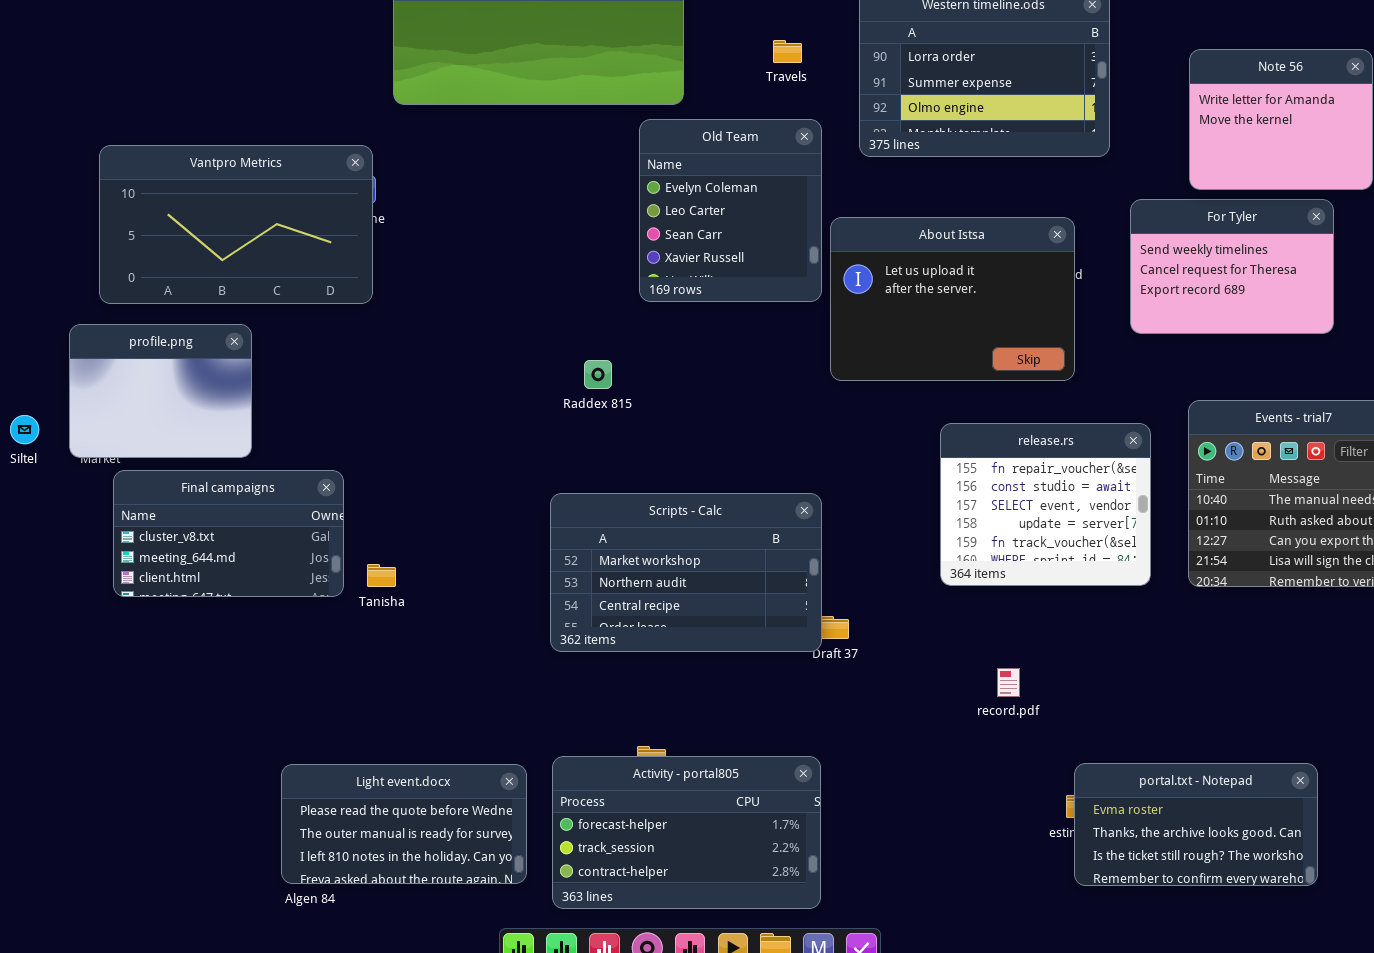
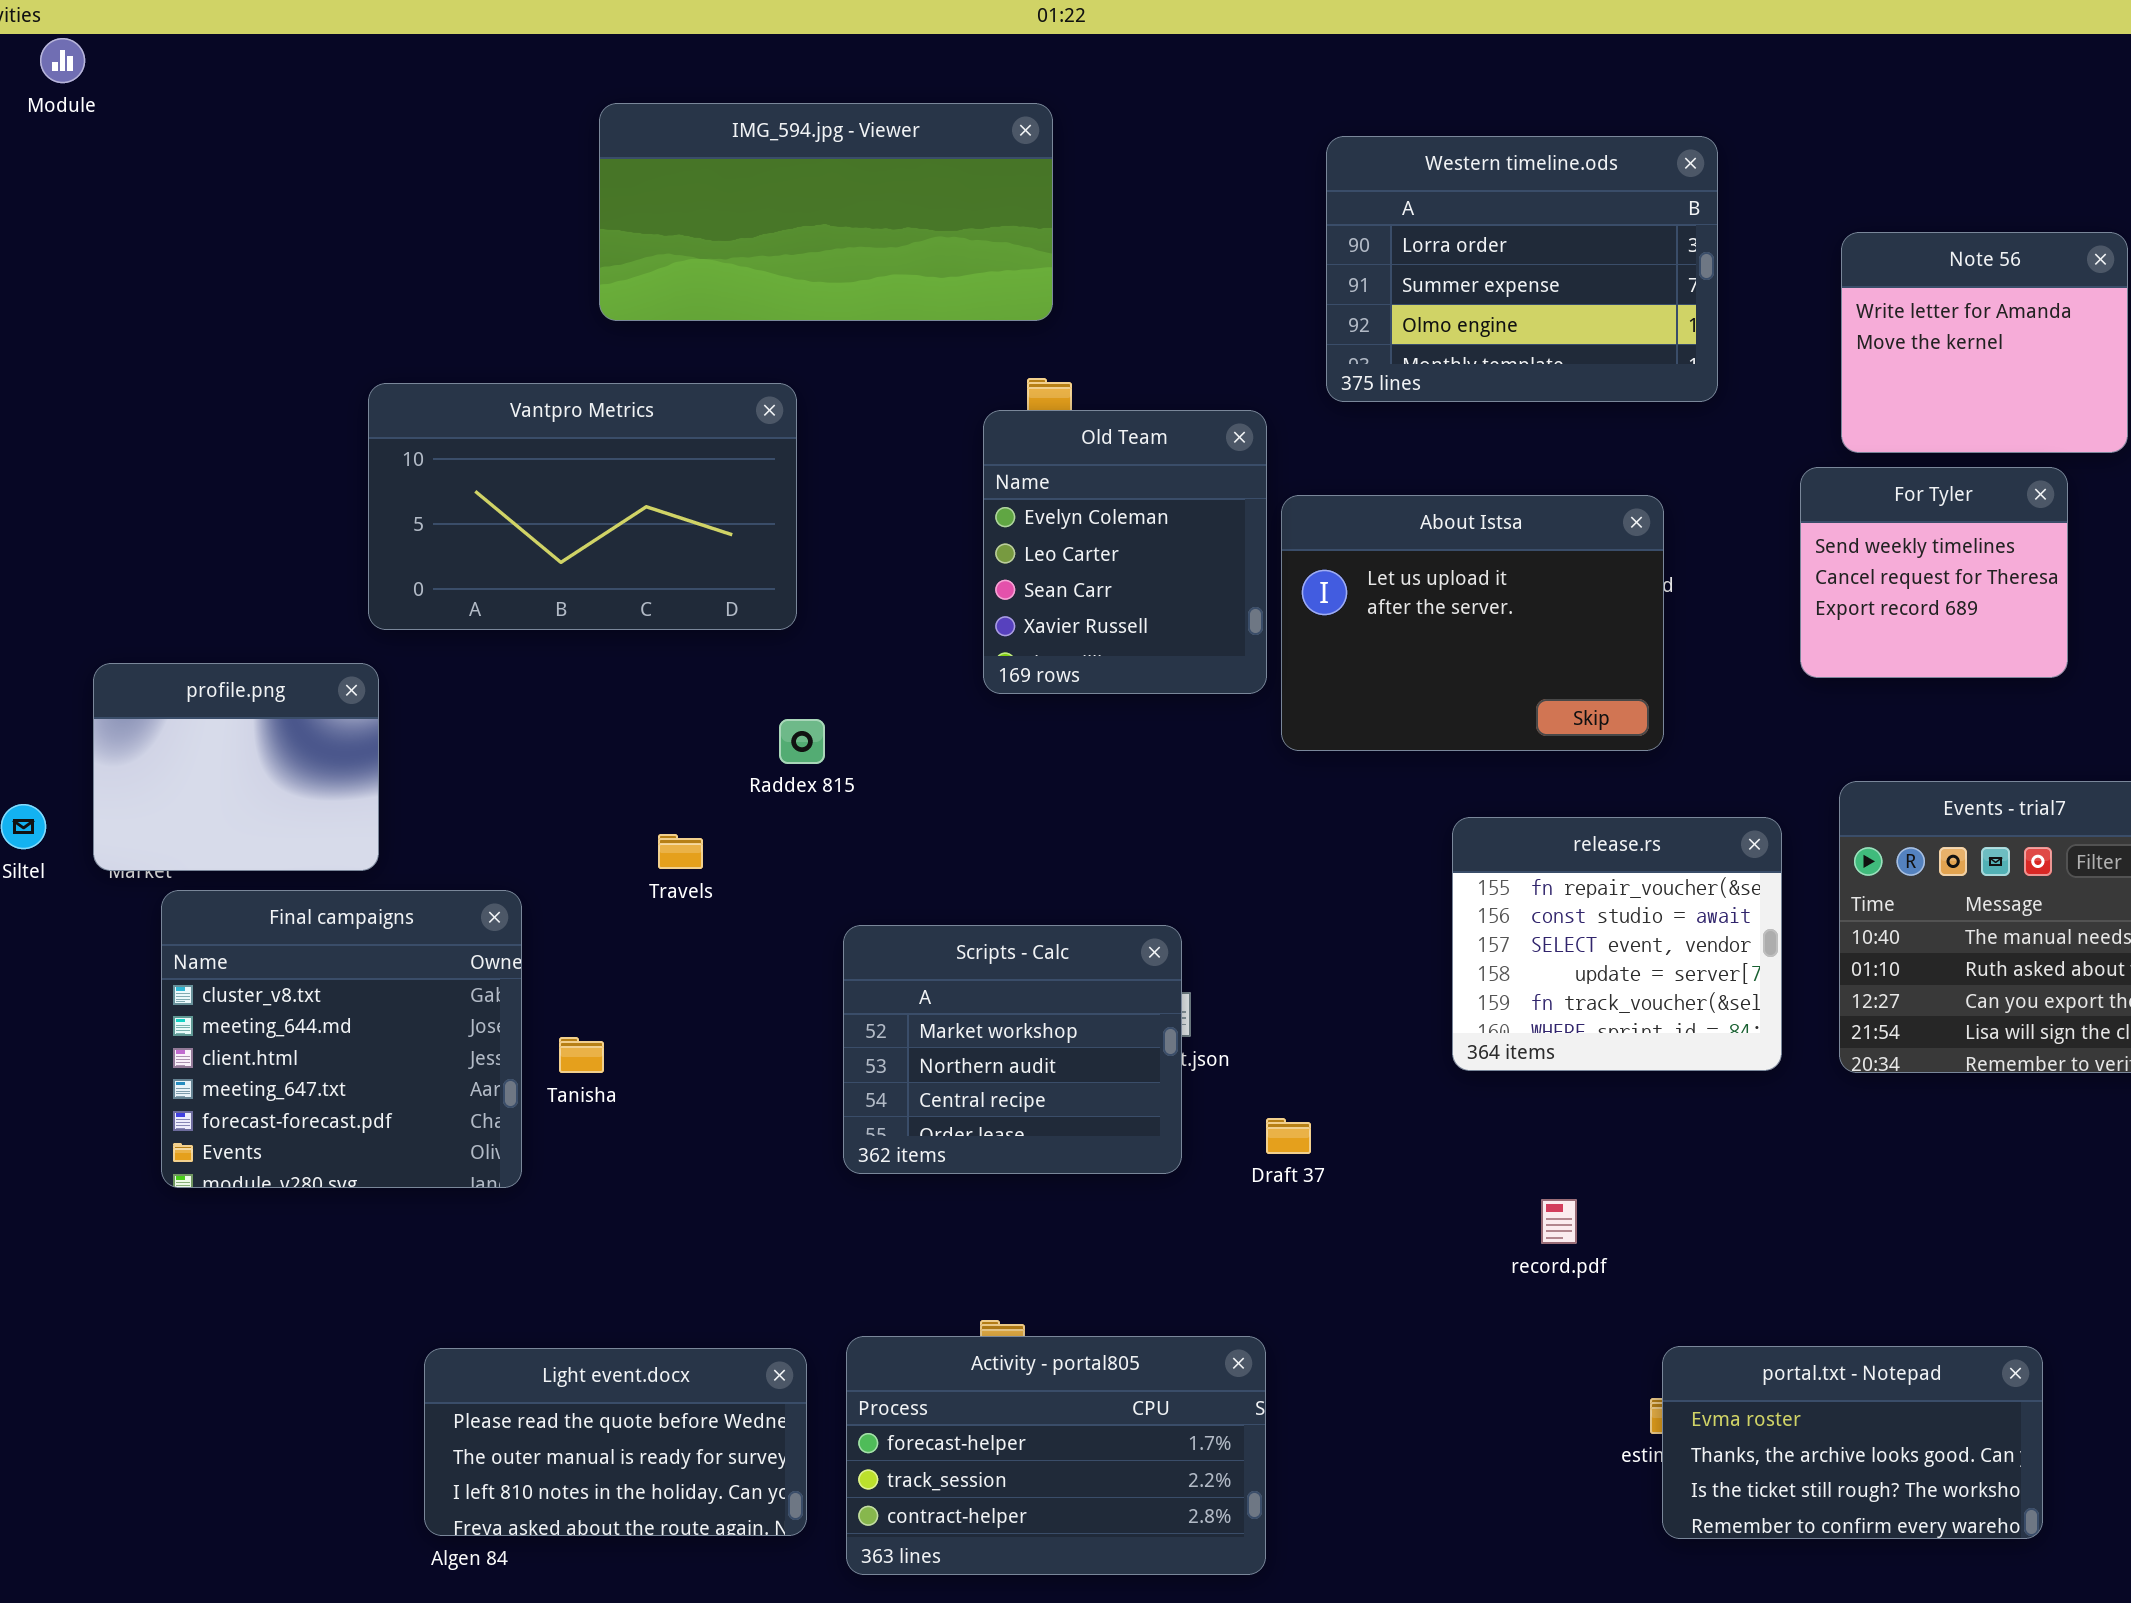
Travels: [773,40,802,63] -> [658,834,703,869], moved
Old Team: [639,119,822,302] -> [983,410,1267,694], moved
Vantpro Metrics: [99,145,373,304] -> [368,383,797,630], moved
For Tyler: [1130,199,1334,334] -> [1800,467,2068,678], resized
Raddex 815: [584,360,612,389] -> [779,719,825,764], moved
Final campaigns: [113,470,344,597] -> [161,890,522,1188], resized
Scripts - Calc: [550,493,822,652] -> [843,925,1182,1174], resized

